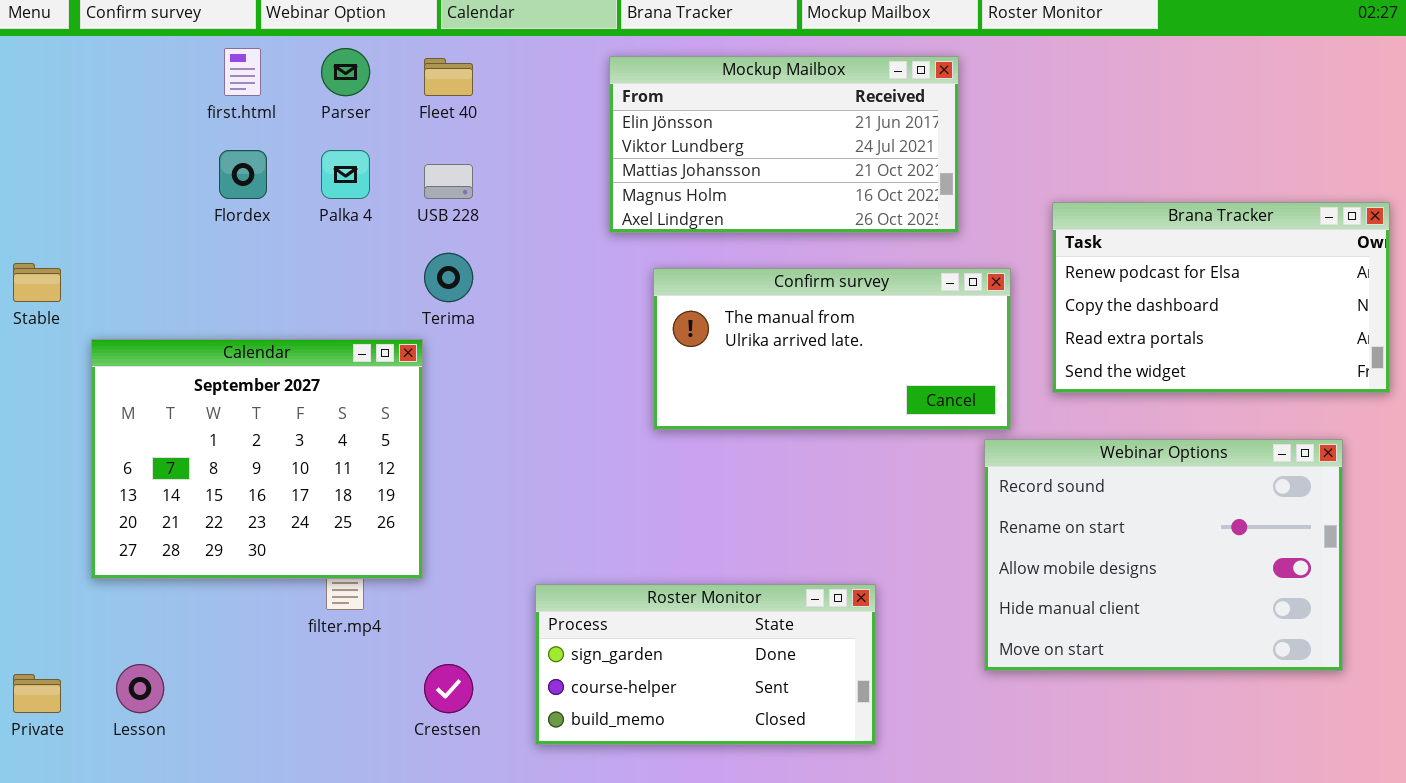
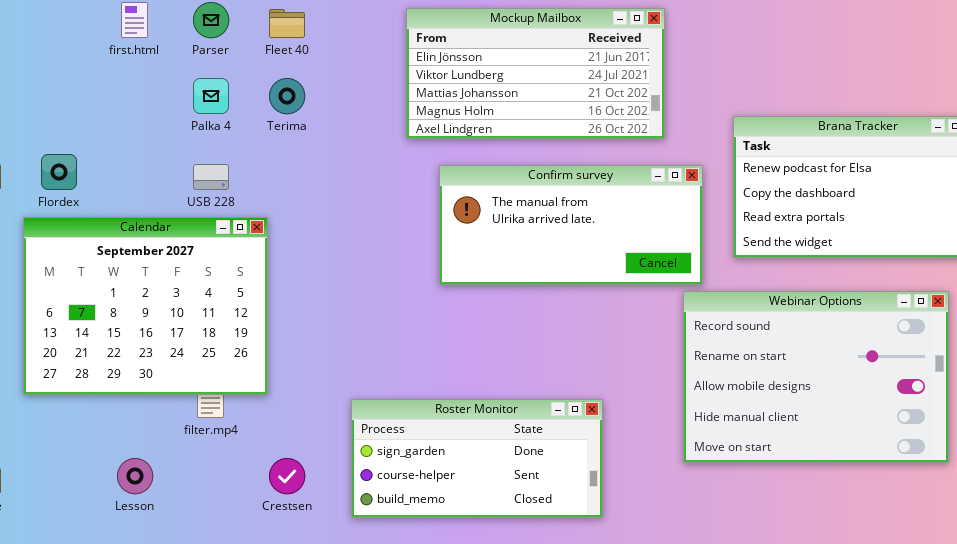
Flordex: [219,150,267,199] -> [41,154,77,190], moved
USB 228: [424,164,473,199] -> [193,164,229,190], moved
Terima: [424,253,473,302] -> [269,78,305,114], moved
Lesson: [116,664,164,713] -> [117,458,153,494], moved

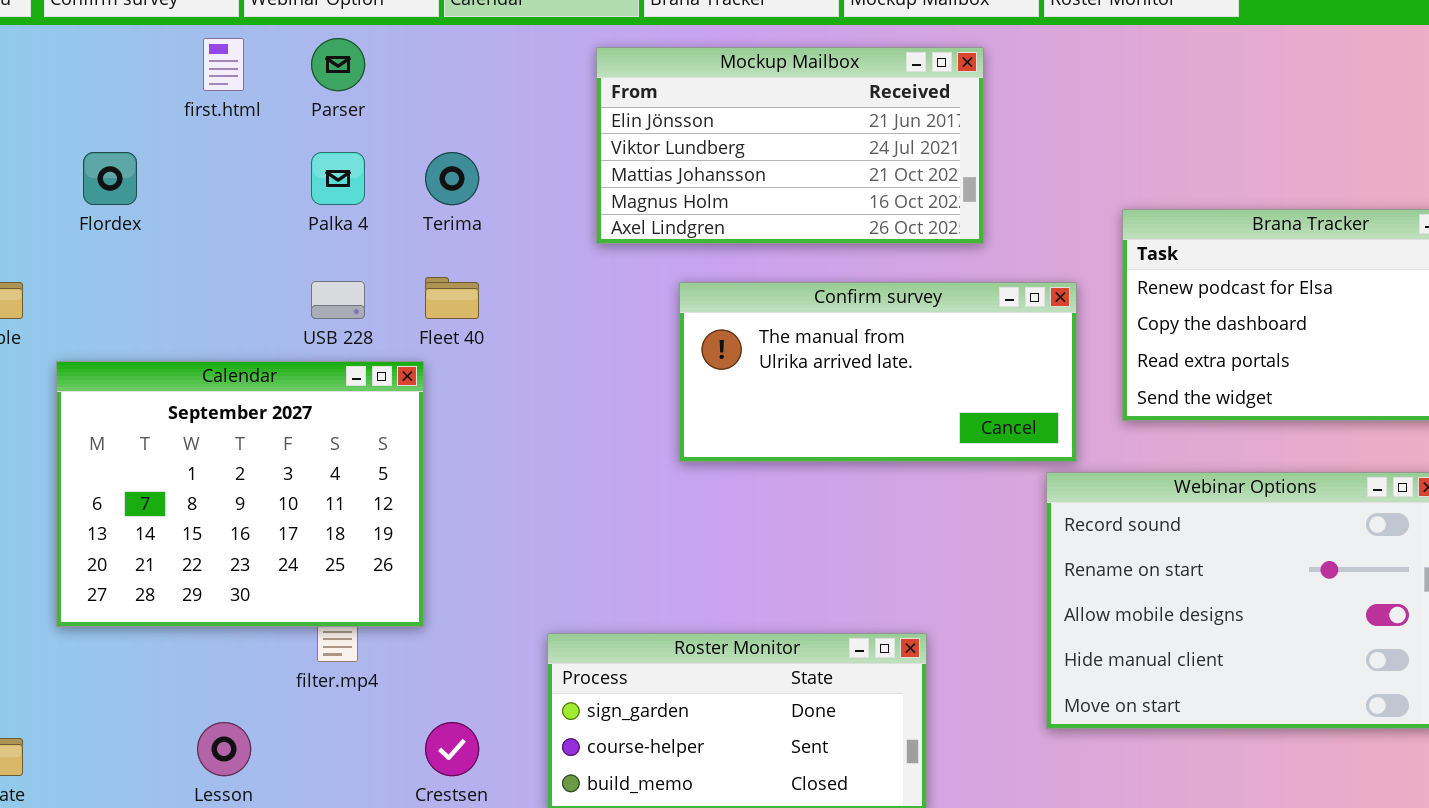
Mockup Mailbox: [406,8,665,139] -> [596,47,984,244], moved
Fleet 40: [269,9,305,38] -> [425,277,479,319], moved
Flordex: [41,154,77,190] -> [83,152,137,205], moved

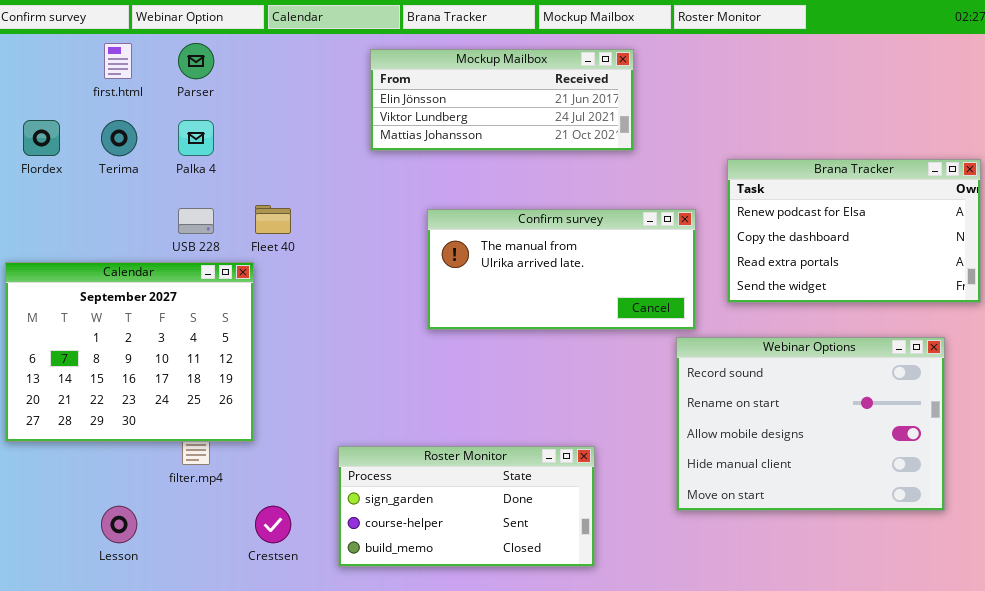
Mockup Mailbox: [596,47,984,244] -> [370,49,634,151], resized
Terima: [425,152,479,205] -> [101,120,137,156], moved

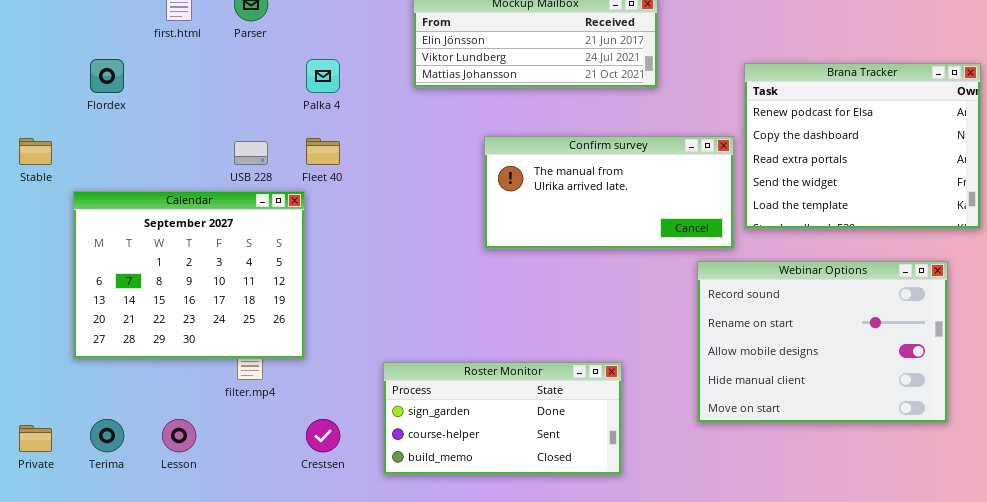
Terima: [101,120,137,156] -> [90,419,124,452], moved
Palka 4: [178,120,214,156] -> [306,59,340,93], moved
Brana Tracker: [727,159,981,303] -> [744,63,981,229], resized
Confirm survey: [427,209,696,330] -> [484,136,734,249], moved

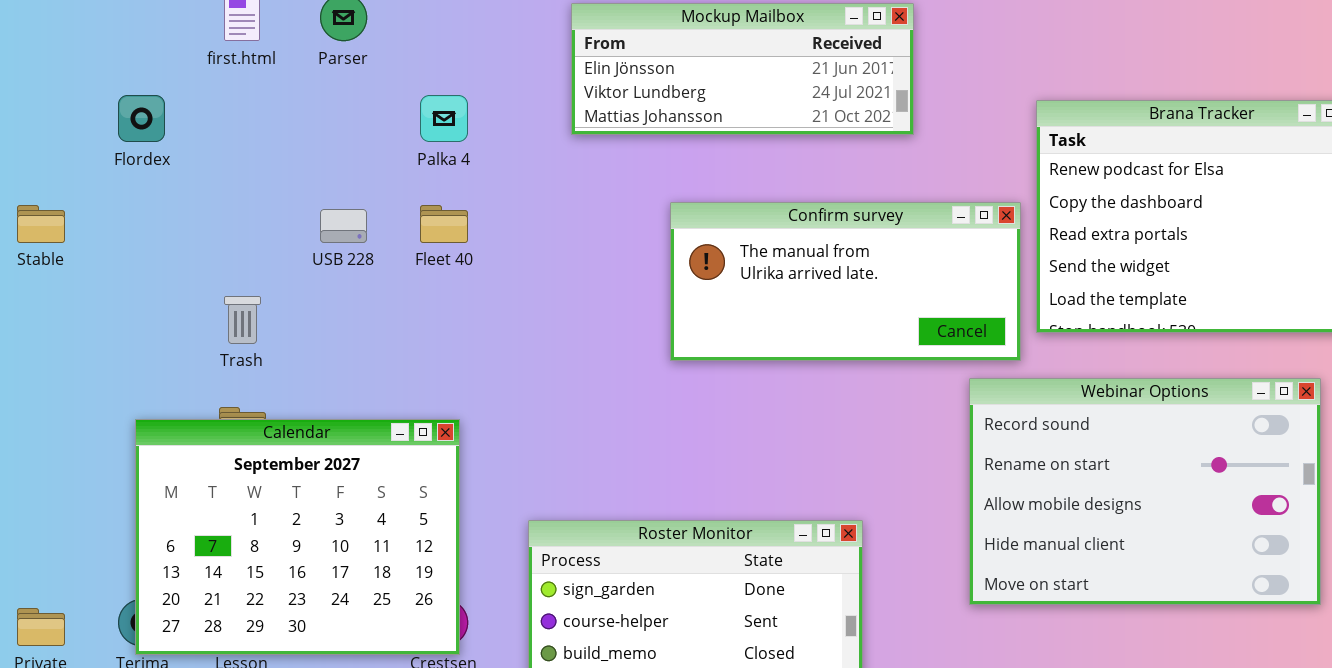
Calendar: [73,191,305,359] -> [135,419,460,655], moved

